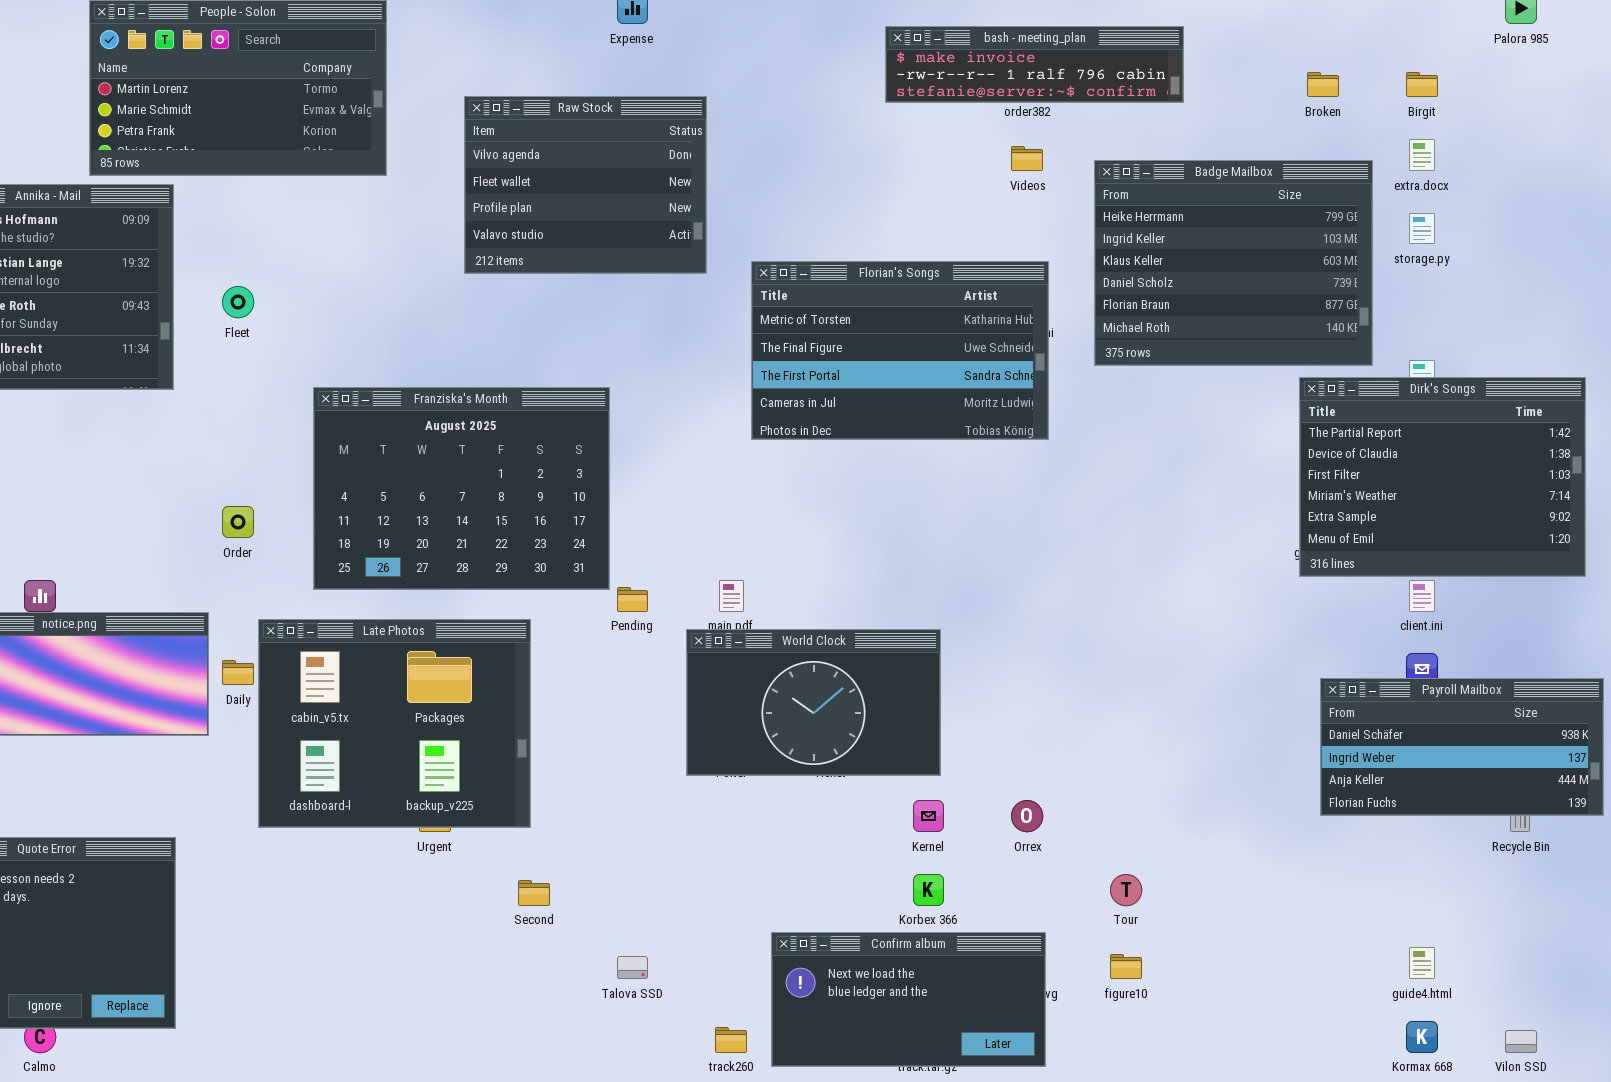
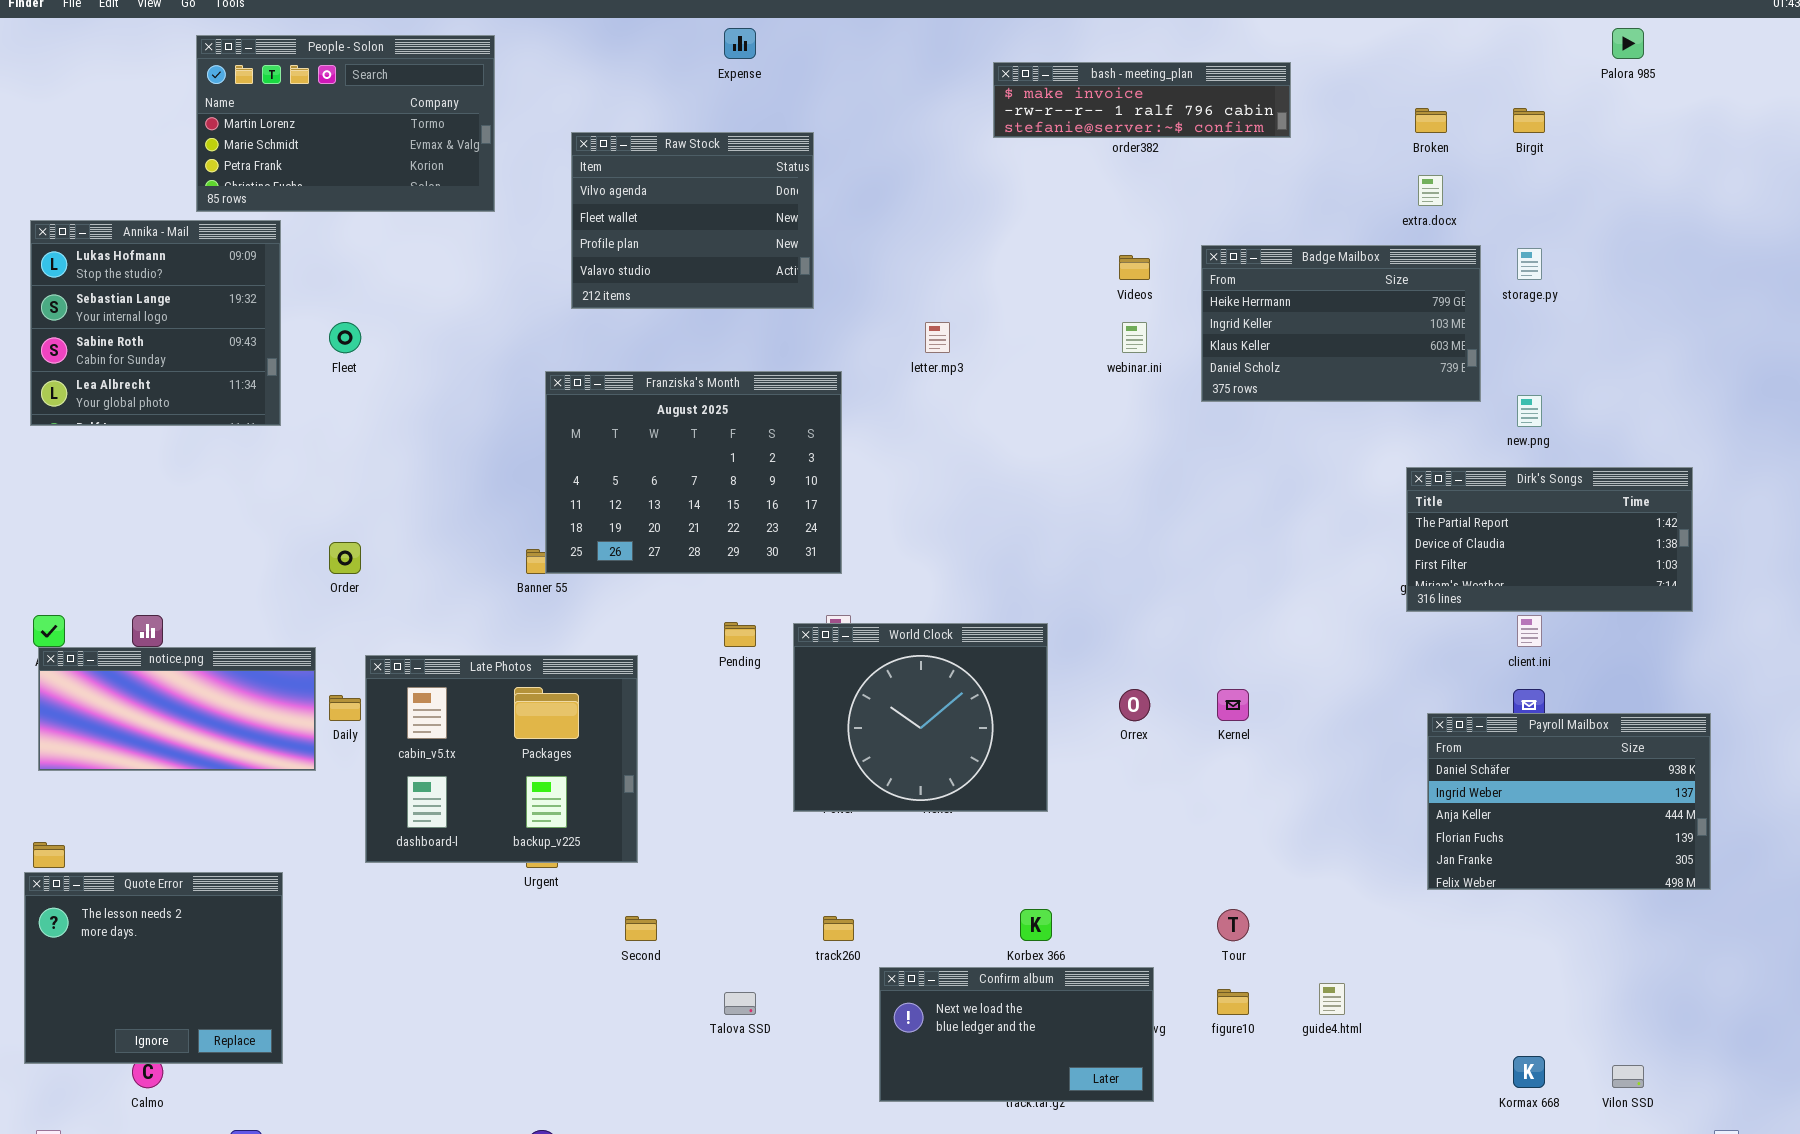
extra.docx: [1409,139,1435,171] -> [1418,175,1443,206], moved
Videos: [1011,146,1043,171] -> [1119,255,1150,280], moved
Badge Mailbox: [1094,160,1373,366] -> [1201,245,1481,402], resized
Florian's Songs: [751,261,1049,440] -> none, closed
Dirk's Songs: [1299,377,1586,577] -> [1406,467,1693,612], resized
Franziska's Month: [313,387,610,590] -> [545,371,842,574], moved
World Clock: [686,629,941,776] -> [793,623,1048,812], resized
Payroll Mailbox: [1320,678,1604,816] -> [1427,713,1711,890], resized
Kernel: [913,800,944,832] -> [1217,689,1249,721], moved
Orrex: [1011,800,1043,832] -> [1119,689,1150,721], moved
guide4.html: [1409,947,1435,979] -> [1319,983,1345,1015], moved
track260: [715,1027,747,1053] -> [823,916,854,941], moved

